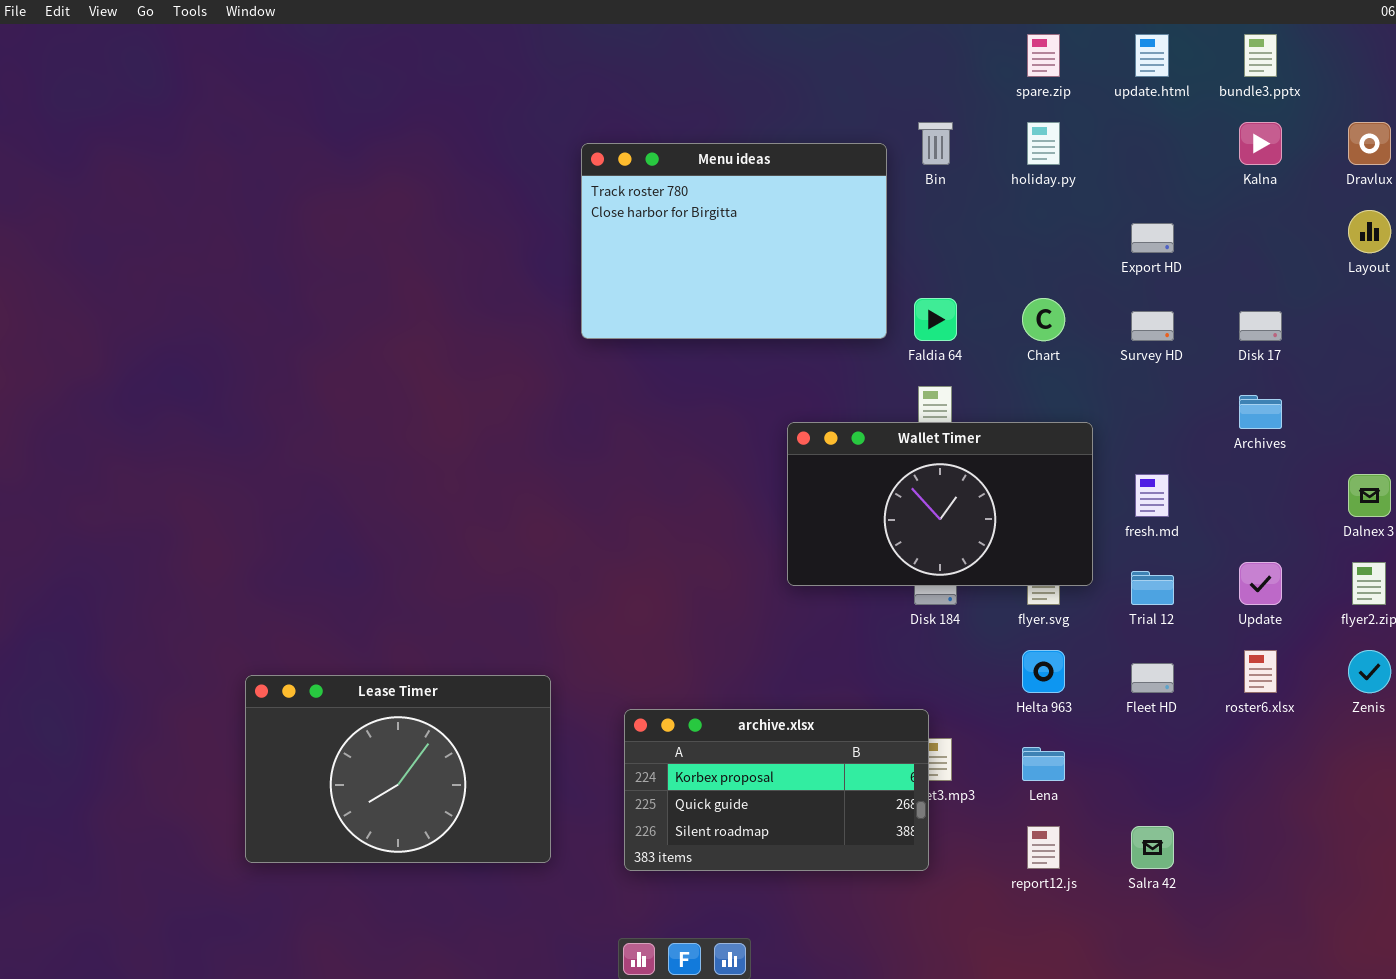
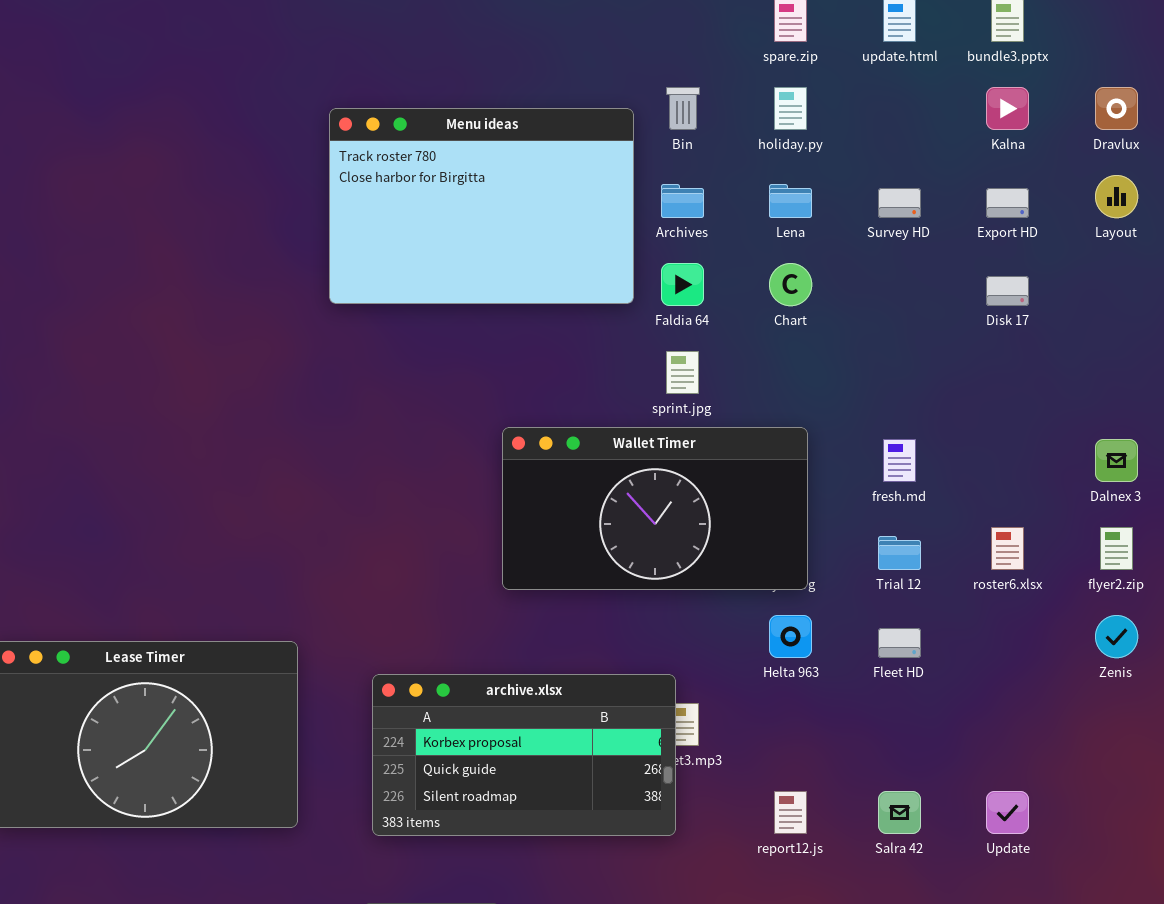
Export HD: [1131,223,1174,253] -> [986,188,1029,218], moved
Survey HD: [1131,311,1174,341] -> [878,188,921,218], moved
Archives: [1239,395,1282,429] -> [661,184,704,218], moved
Wallet Timer: [787,422,1093,586] -> [502,427,808,590], moved
Update: [1239,562,1282,605] -> [986,791,1029,834], moved
roster6.xlsx: [1244,650,1277,693] -> [991,527,1024,570], moved
Lena: [1022,747,1065,781] -> [769,184,812,218], moved

